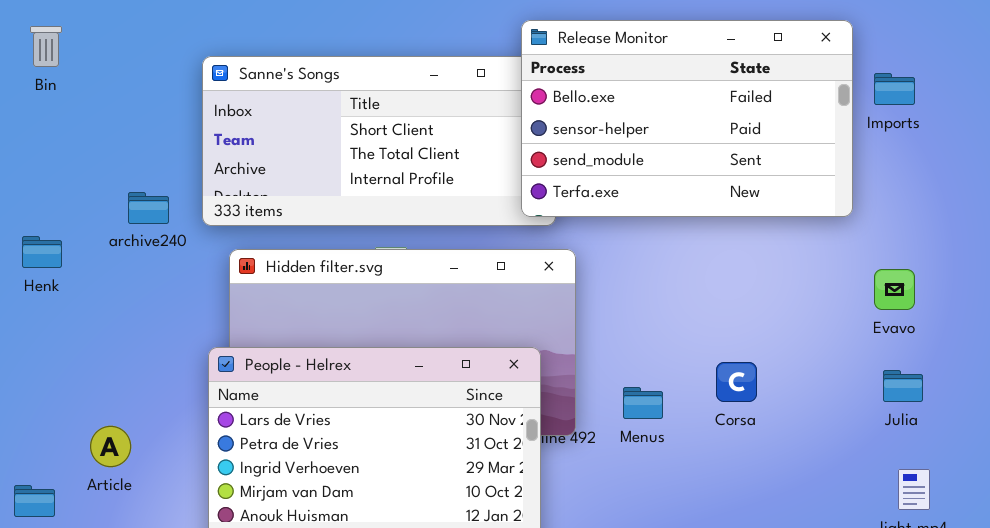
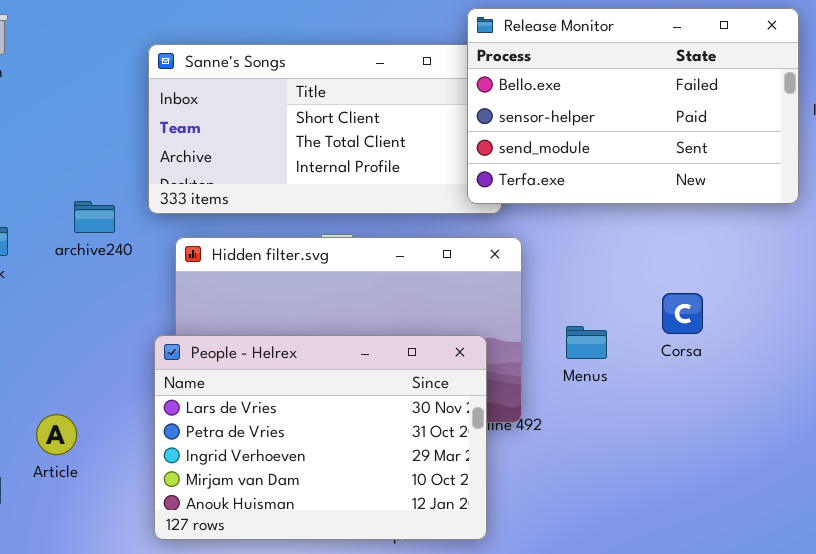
archive240: [128,192,169,224] -> [74,201,115,233], moved
Corsa: [716,362,757,402] -> [662,293,703,334], moved
Menus: [623,387,663,419] -> [566,326,607,359], moved

